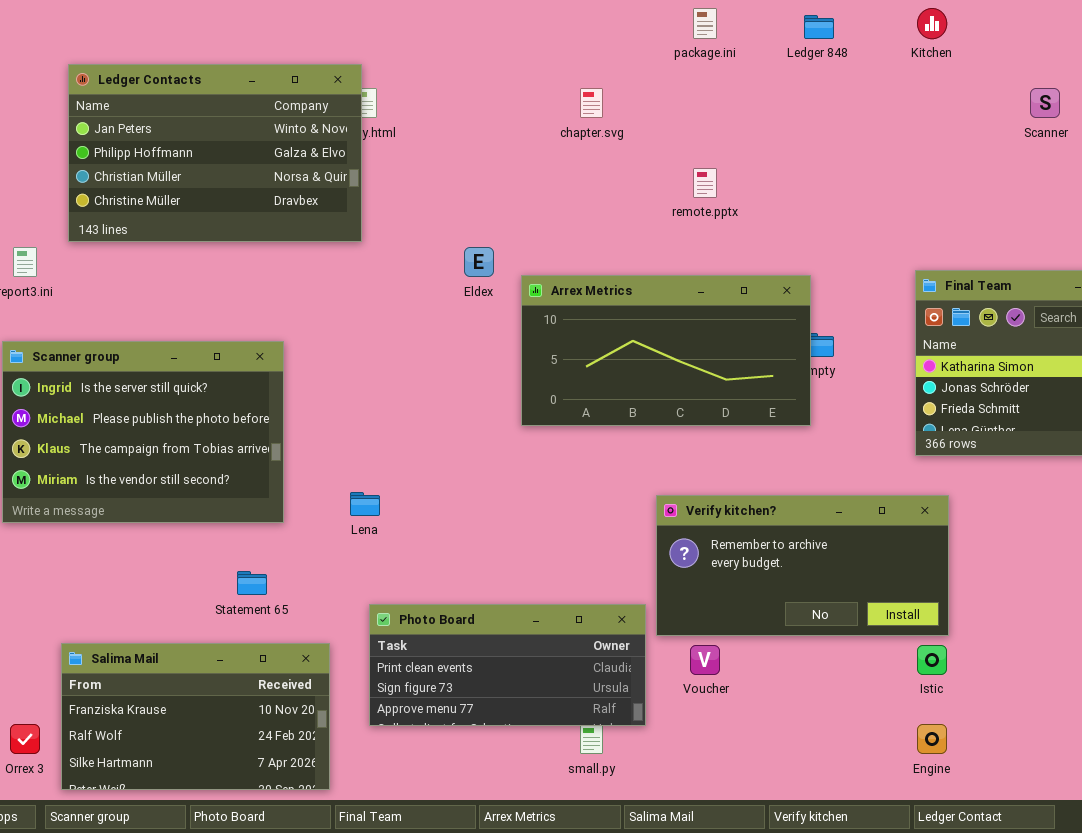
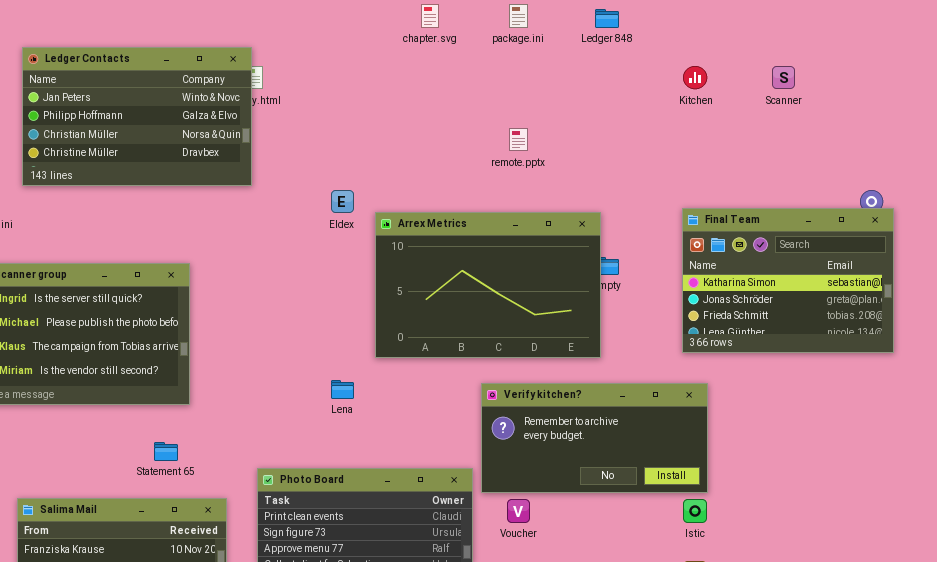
Kitchen: [917,8,947,39] -> [683,66,707,89], moved
chapter.svg: [580,88,603,118] -> [421,4,439,28], moved
Arrex Metrics: [521,275,811,426] -> [375,212,601,358], resized
Lena: [350,492,380,516] -> [331,380,354,399], moved

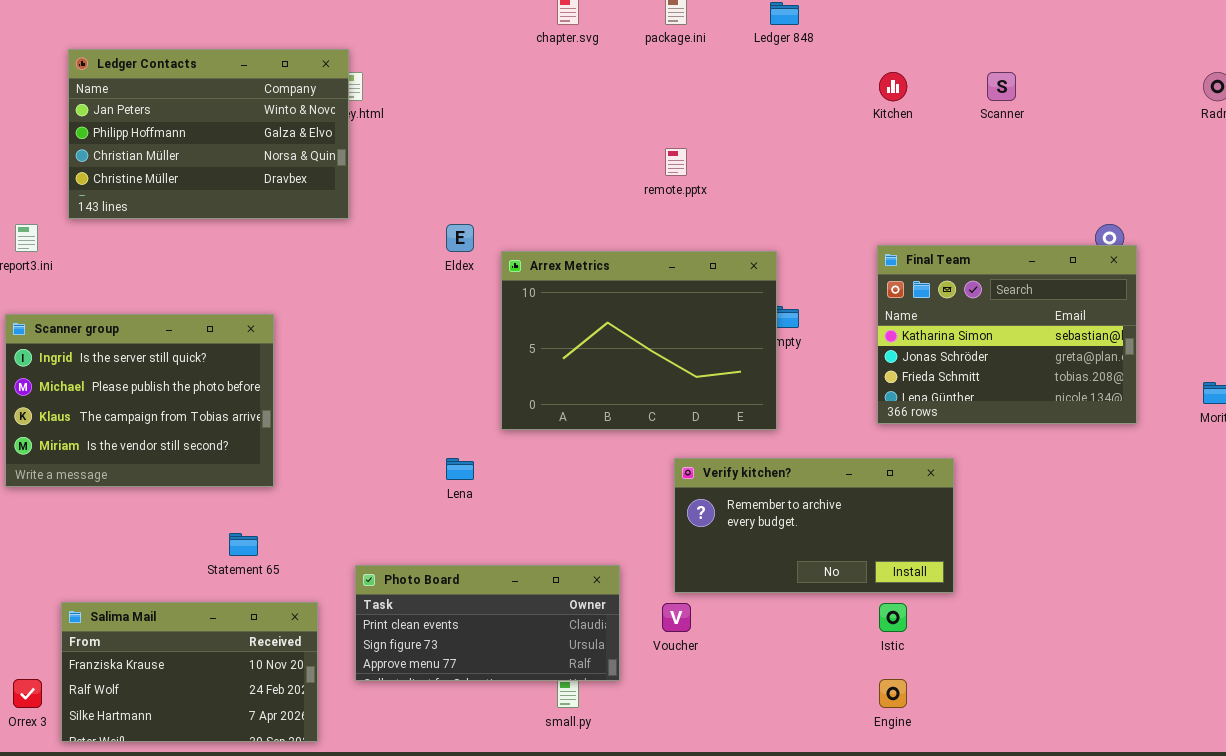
Verify kitchen?: [481,383,708,493] -> [674,458,954,593], moved

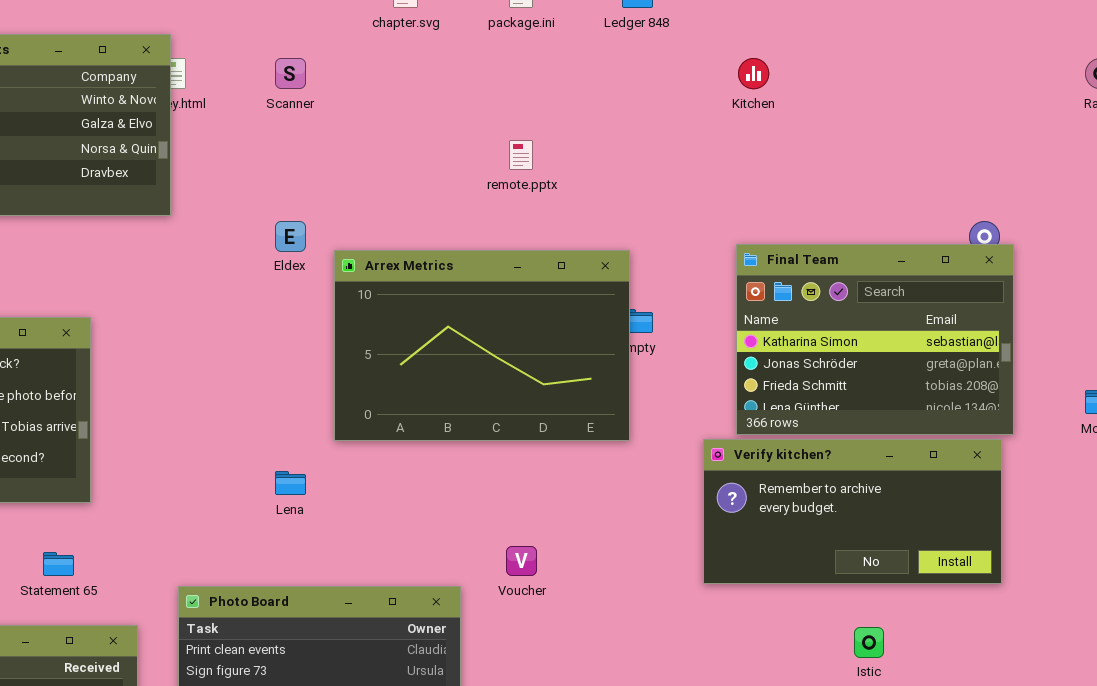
Scanner: [987,72,1016,101] -> [275,58,306,89], moved
Verify kitchen?: [674,458,954,593] -> [703,439,1002,584], moved
Voucher: [662,603,691,632] -> [506,546,537,576], moved
Istic: [879,603,907,632] -> [854,627,884,658], moved

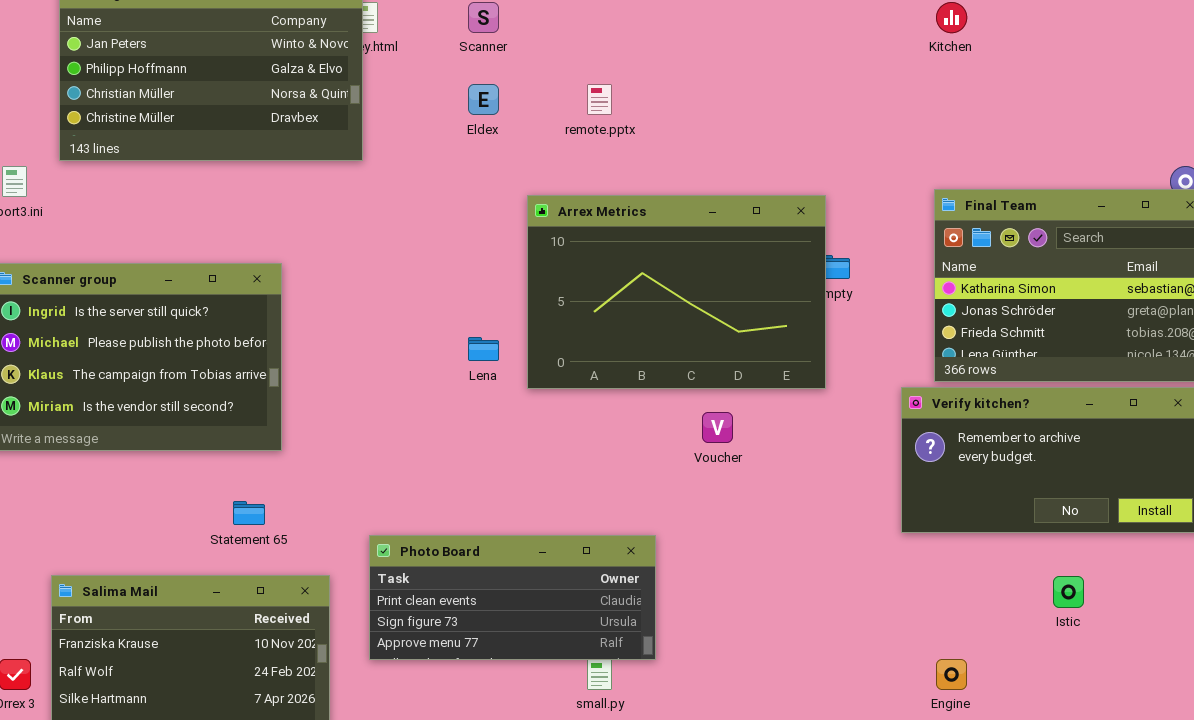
remote.pptx: [509,140,533,170] -> [587,84,612,115], moved
Eldex: [275,221,306,252] -> [468,84,499,115], moved
Lena: [275,471,306,495] -> [468,337,499,361], moved
Voucher: [506,546,537,576] -> [702,412,733,443], moved

